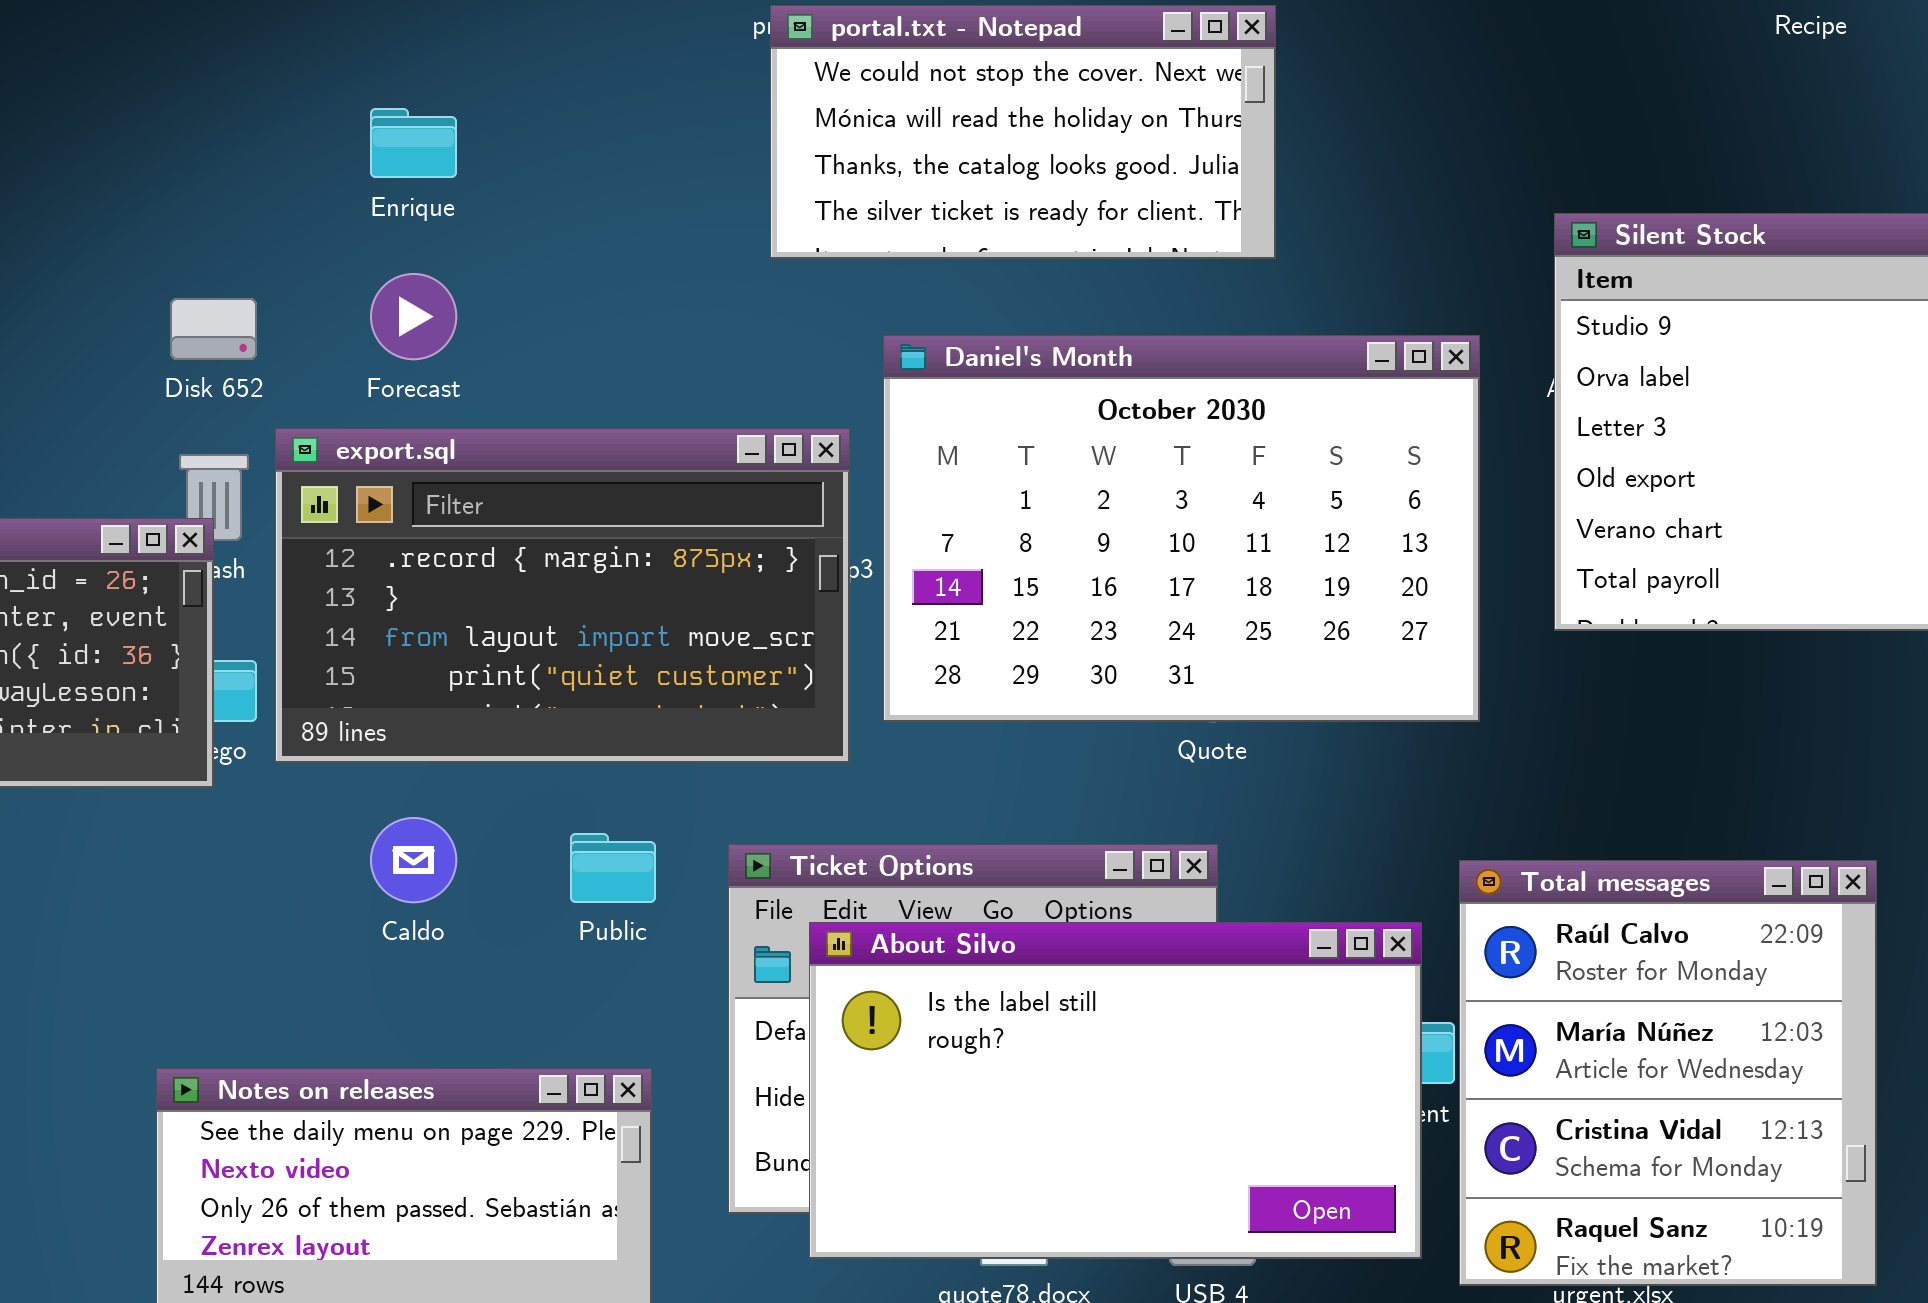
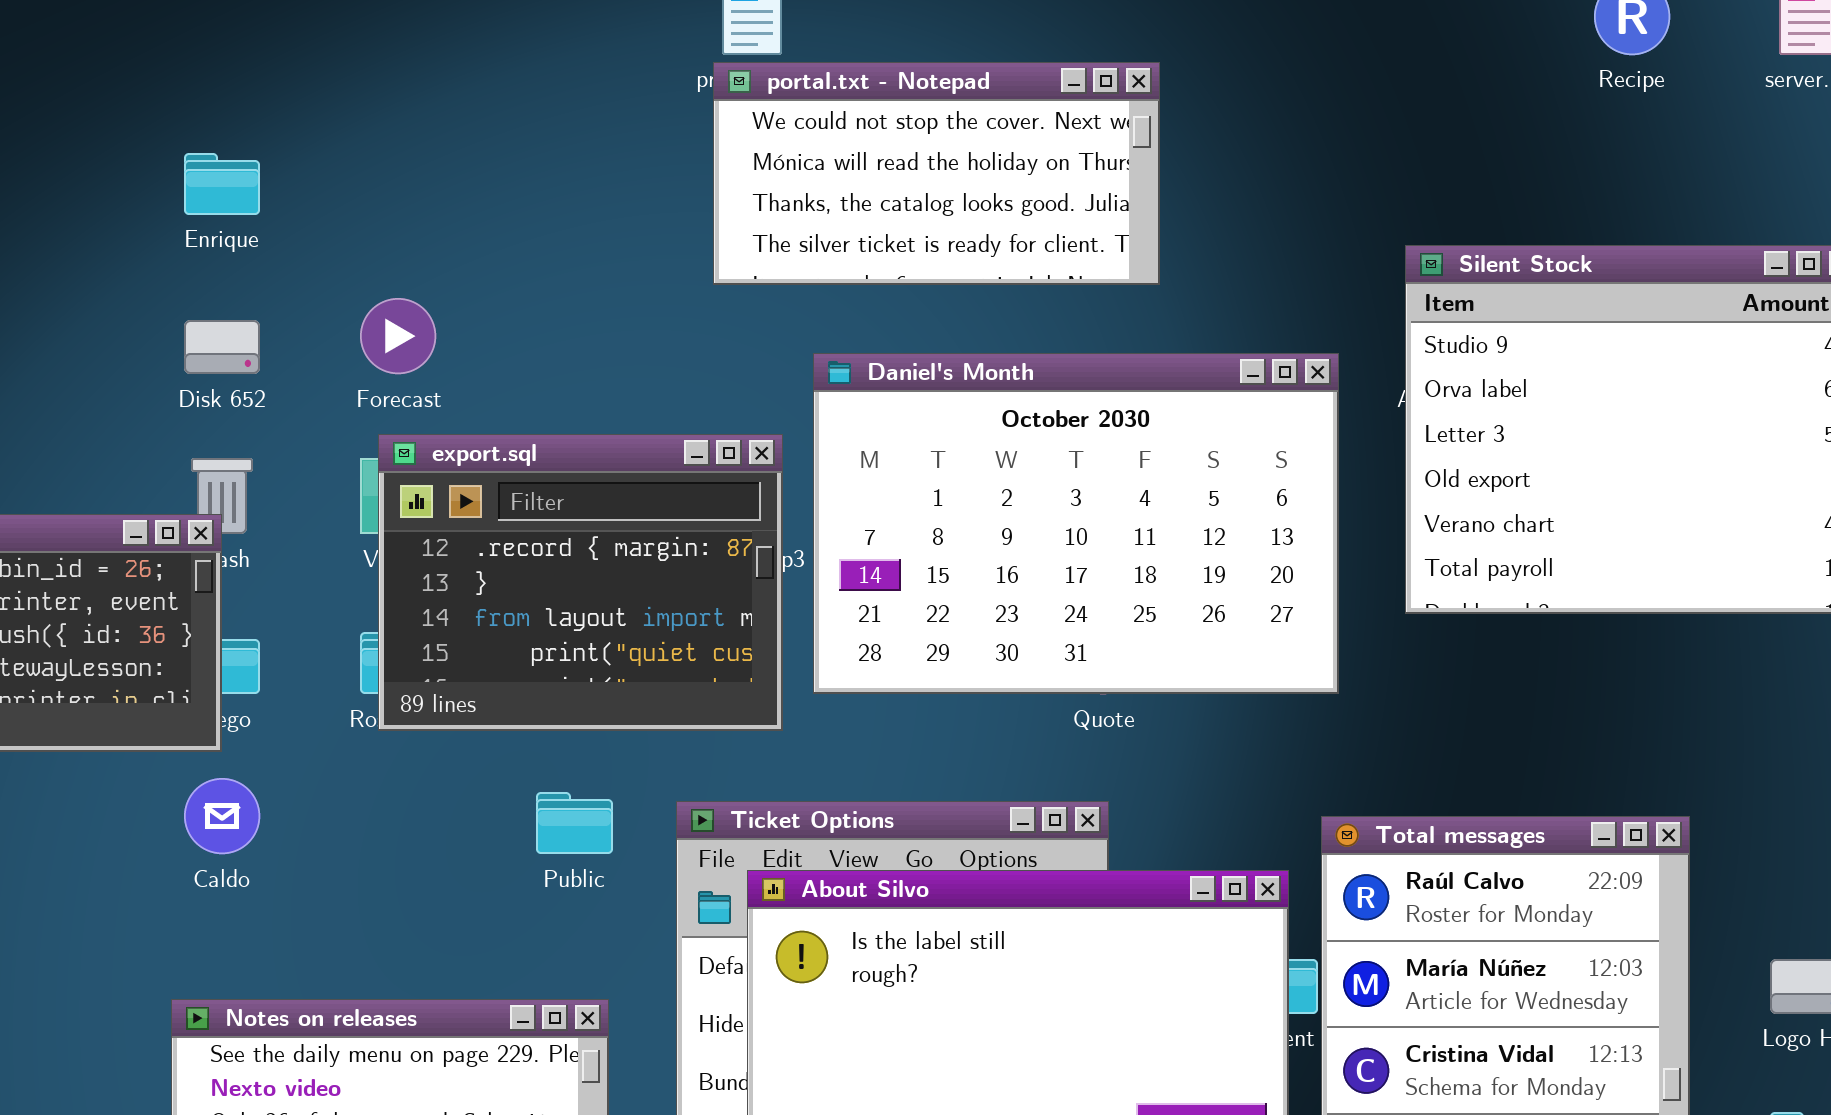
Enrique: [370,108,457,178] -> [184,153,260,215], moved
export.sql: [275,428,850,763] -> [378,434,783,731], resized
Caldo: [370,817,457,903] -> [184,778,260,854], moved

